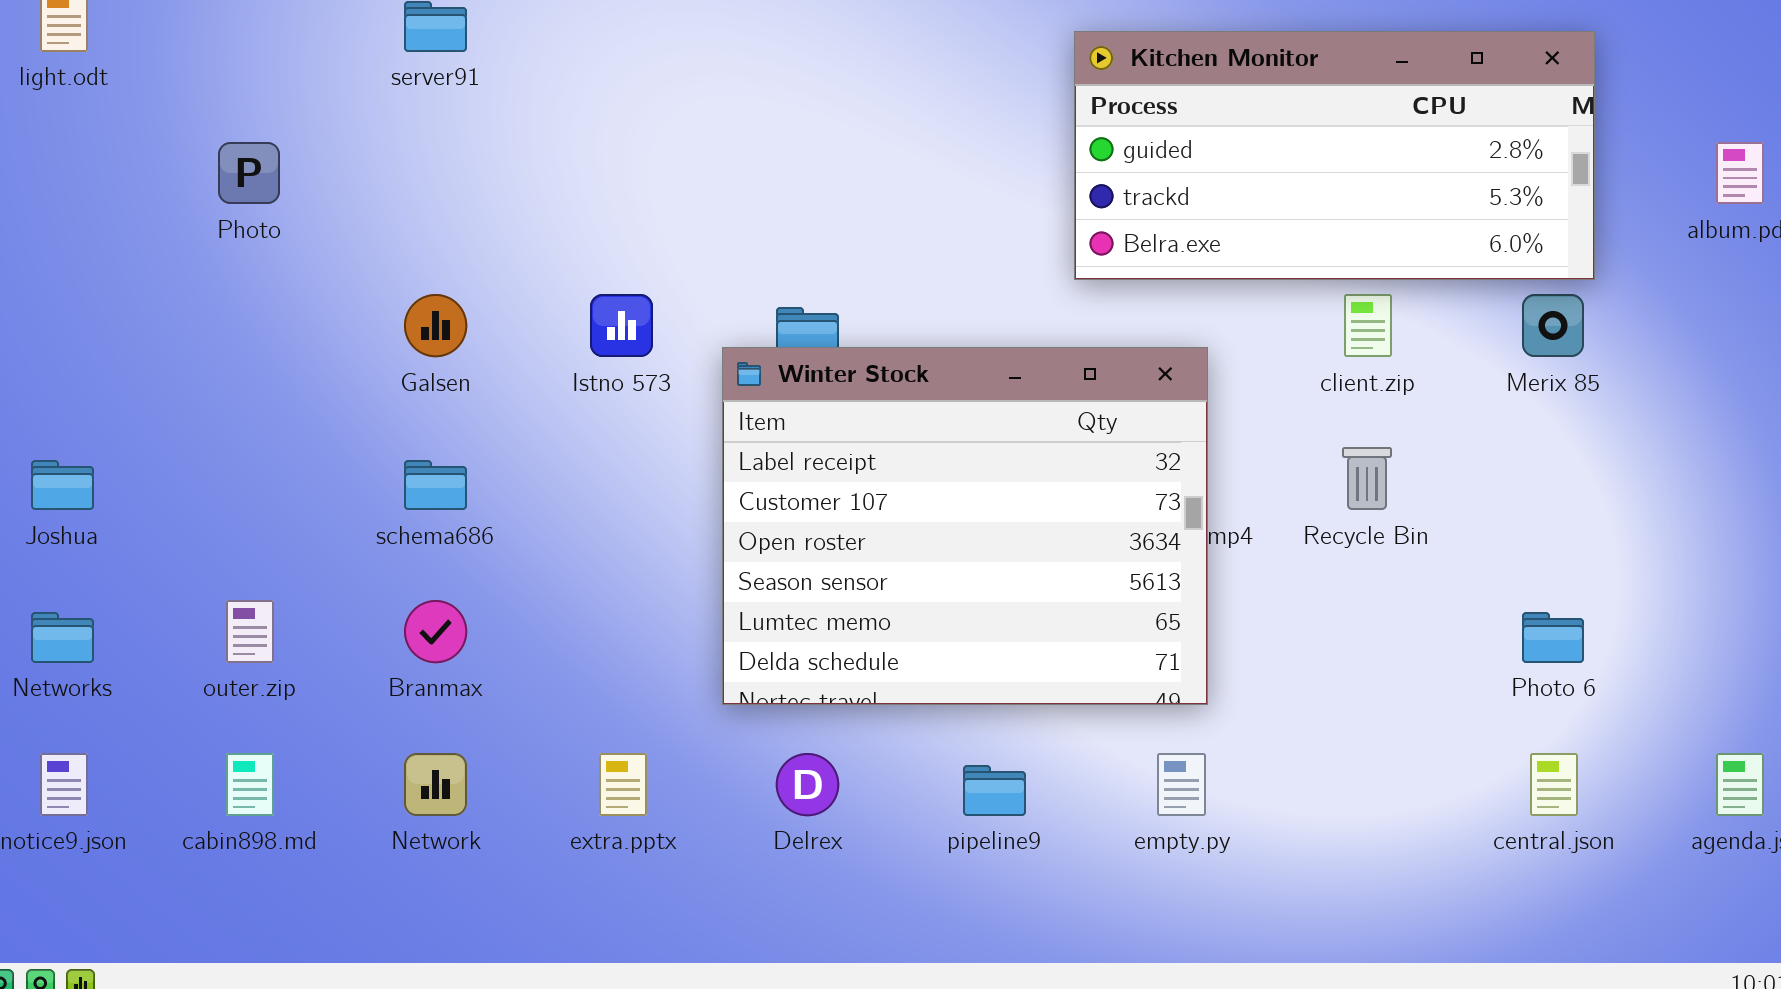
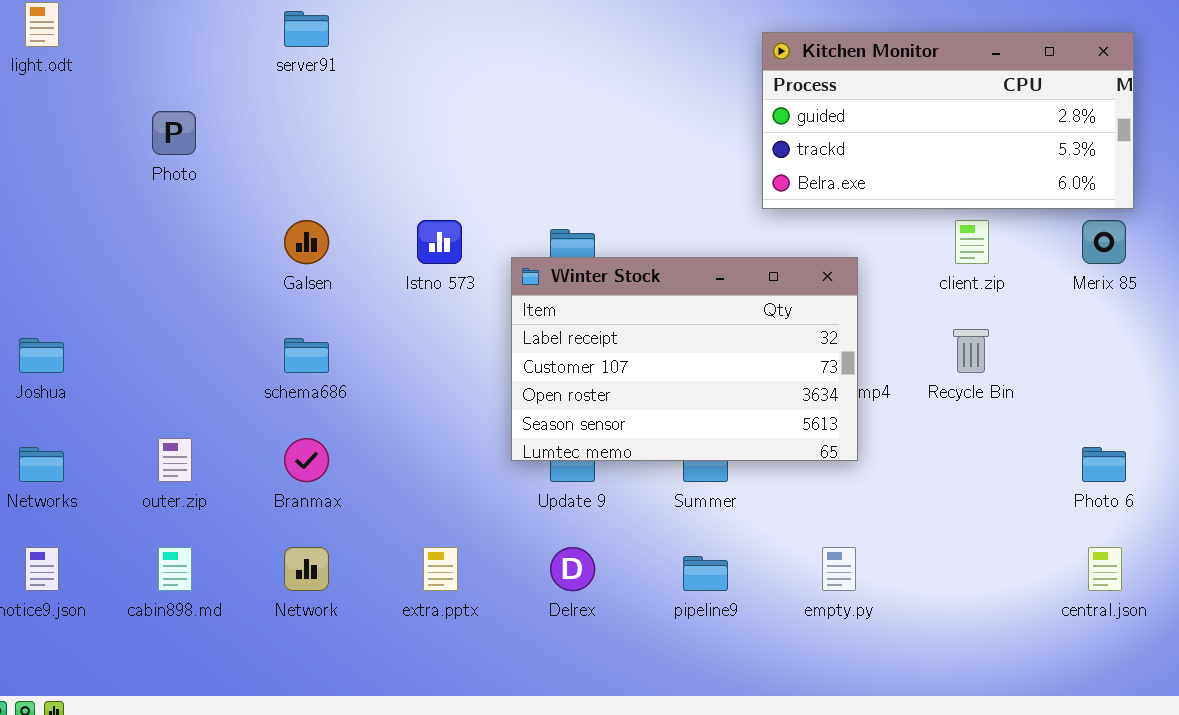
Winter Stock: [722,347,1208,705] -> [511,257,858,461], resized

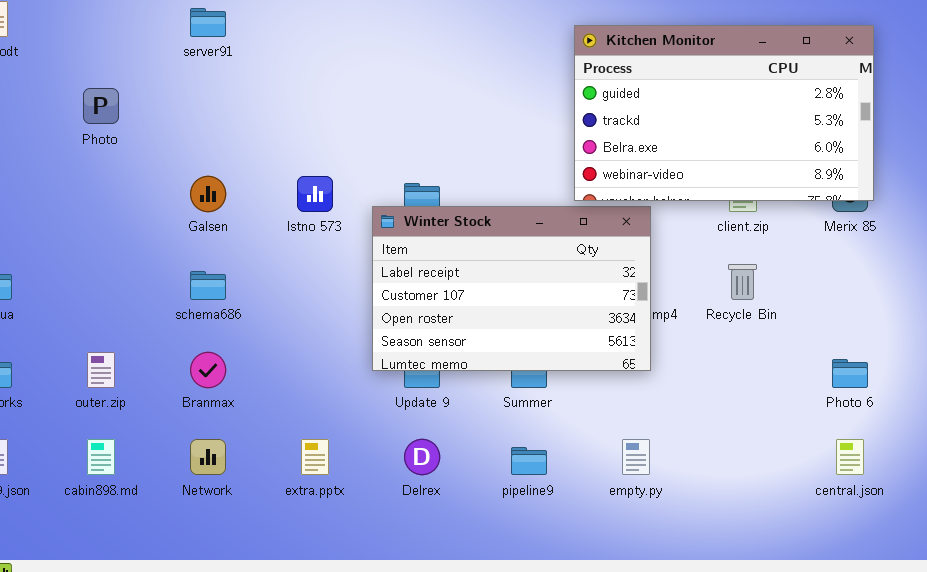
Kitchen Monitor: [762,32,1134,209] -> [574,25,874,201], resized

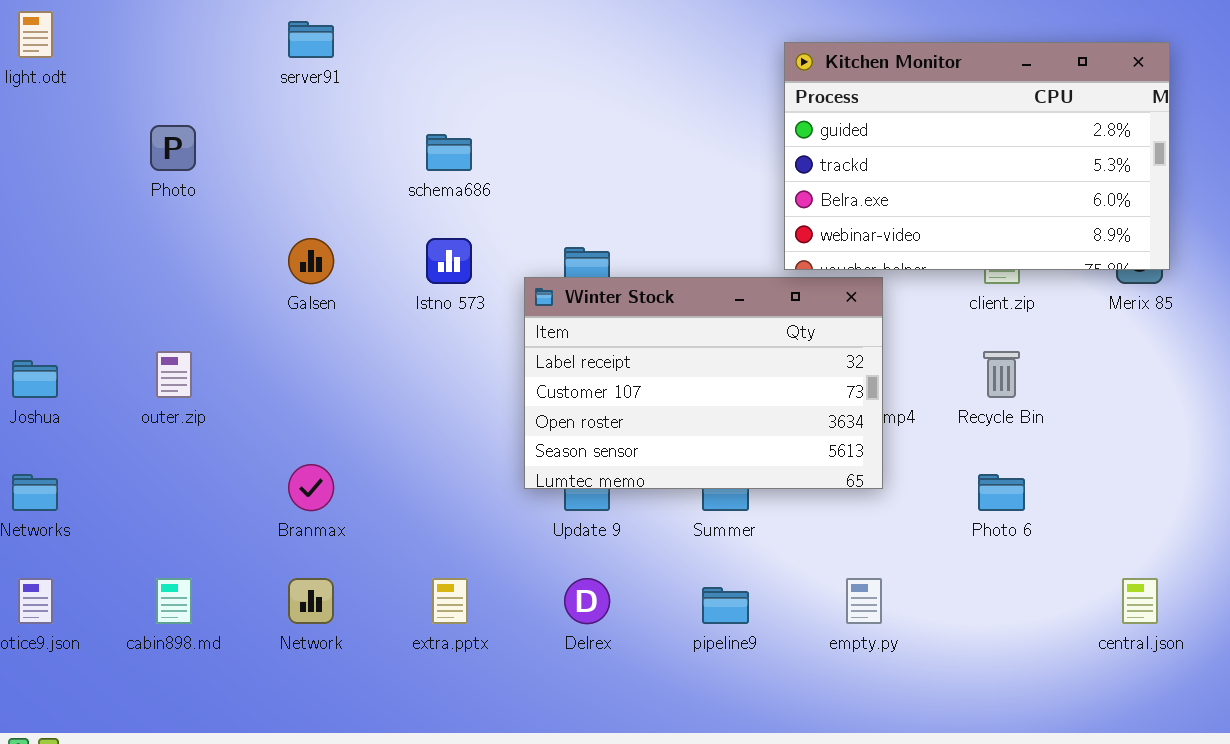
schema686: [190,271,226,300] -> [426,134,472,171], moved
outer.zip: [87,352,115,388] -> [156,351,192,398], moved
Photo 6: [832,359,868,388] -> [978,474,1025,511], moved

